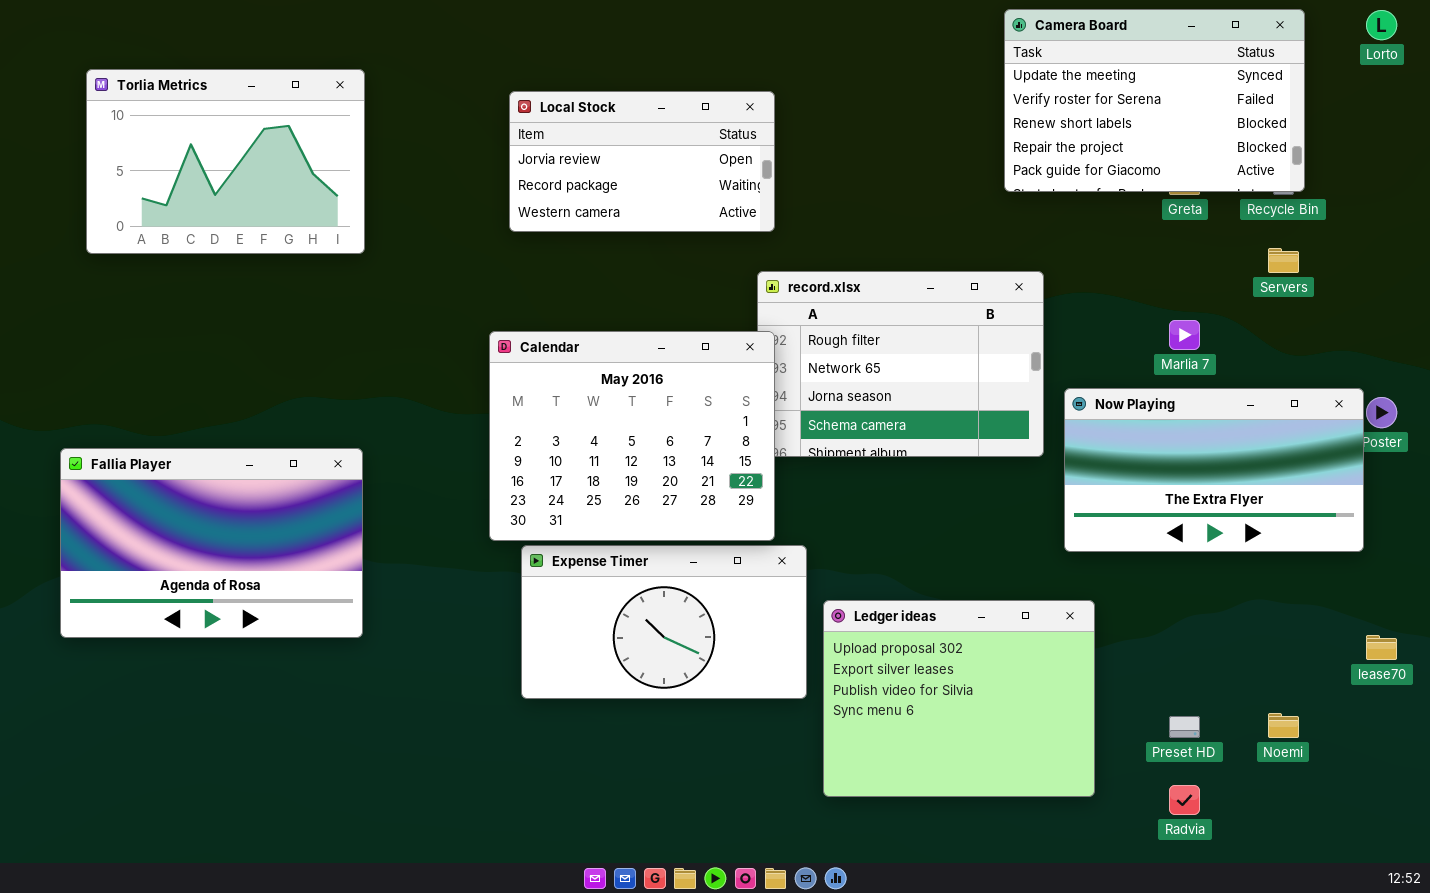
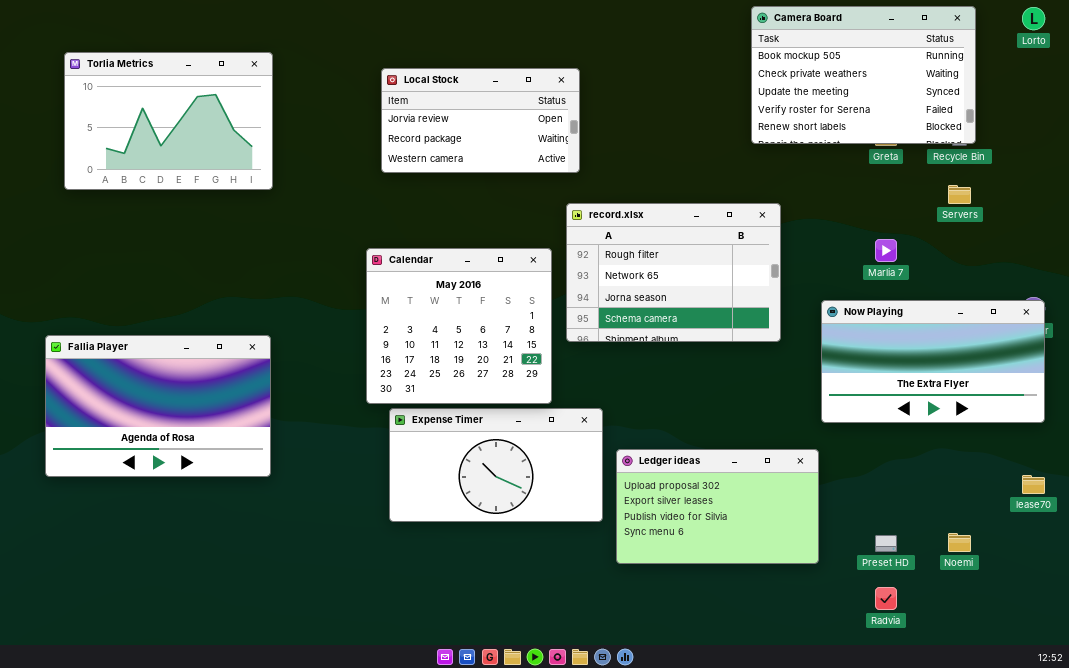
Camera Board: [1004,9,1305,192] -> [751,6,976,144], scrolled up 2 rows
Calendar: [489,331,775,541] -> [366,248,552,404], resized
Now Playing: [1064,388,1364,552] -> [821,300,1045,423], moved
Ledger ideas: [823,600,1095,797] -> [616,449,819,564], resized

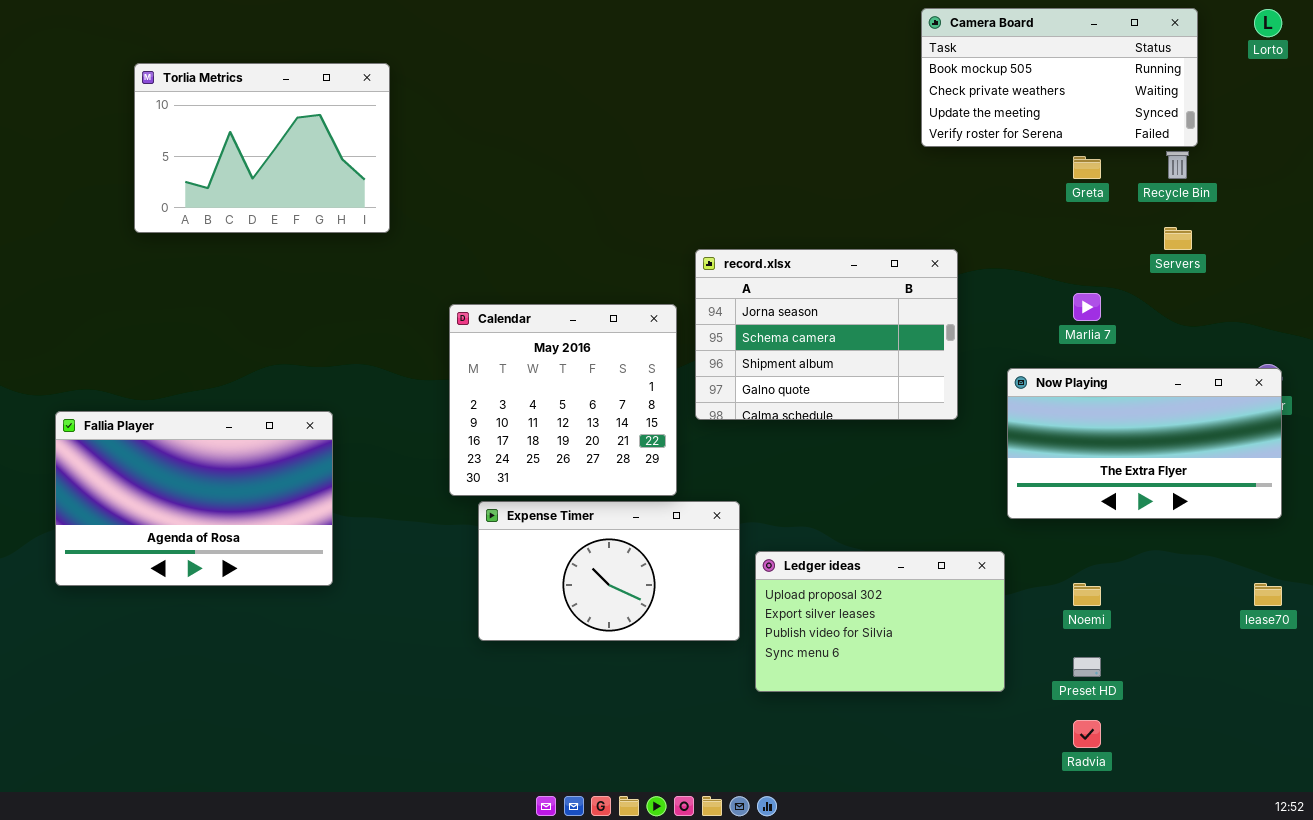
Camera Board: [751,6,976,144] -> [921,8,1198,147], resized
Torlia Metrics: [64,52,273,190] -> [134,63,390,233], moved
Local Stock: [381,68,580,173] -> none, closed
record.xlsx: [566,203,781,342] -> [695,249,958,420], scrolled down 2 rows
Noemi: [948,533,971,552] -> [1073,583,1101,606], moved

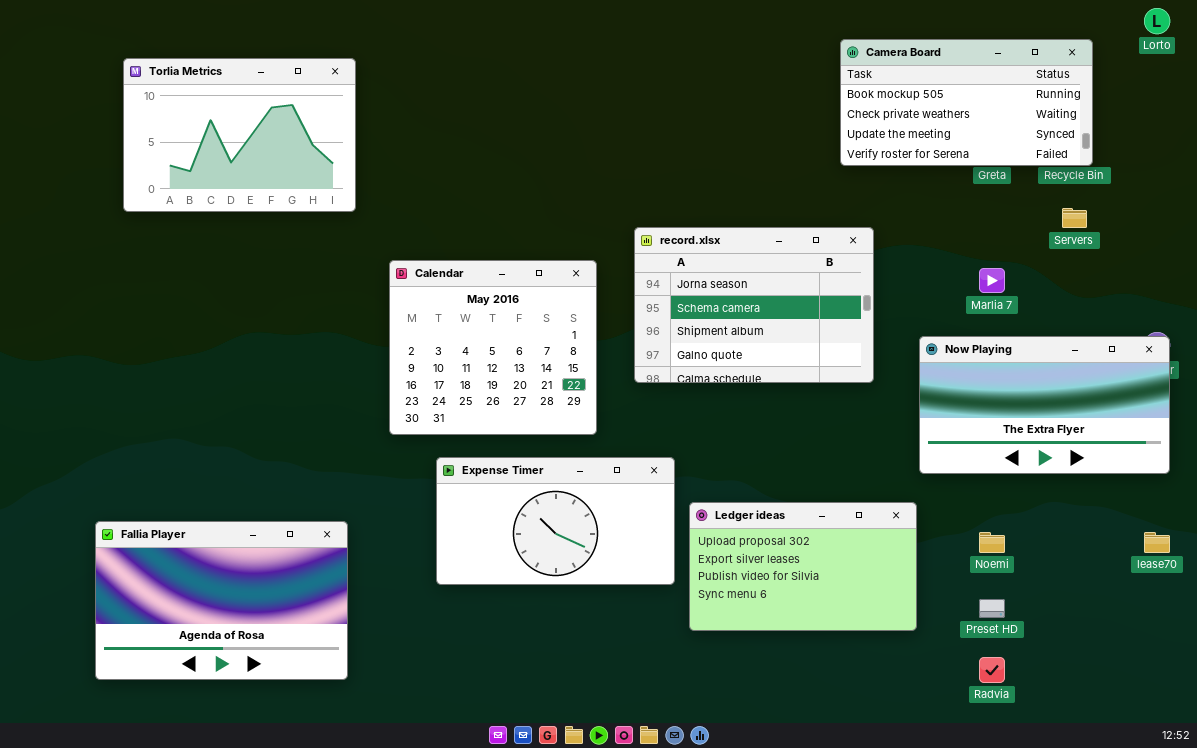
Camera Board: [921,8,1198,147] -> [840,39,1093,166], moved
Calendar: [449,304,677,496] -> [389,260,597,435], moved
Fallia Player: [55,411,333,586] -> [95,521,348,680], moved

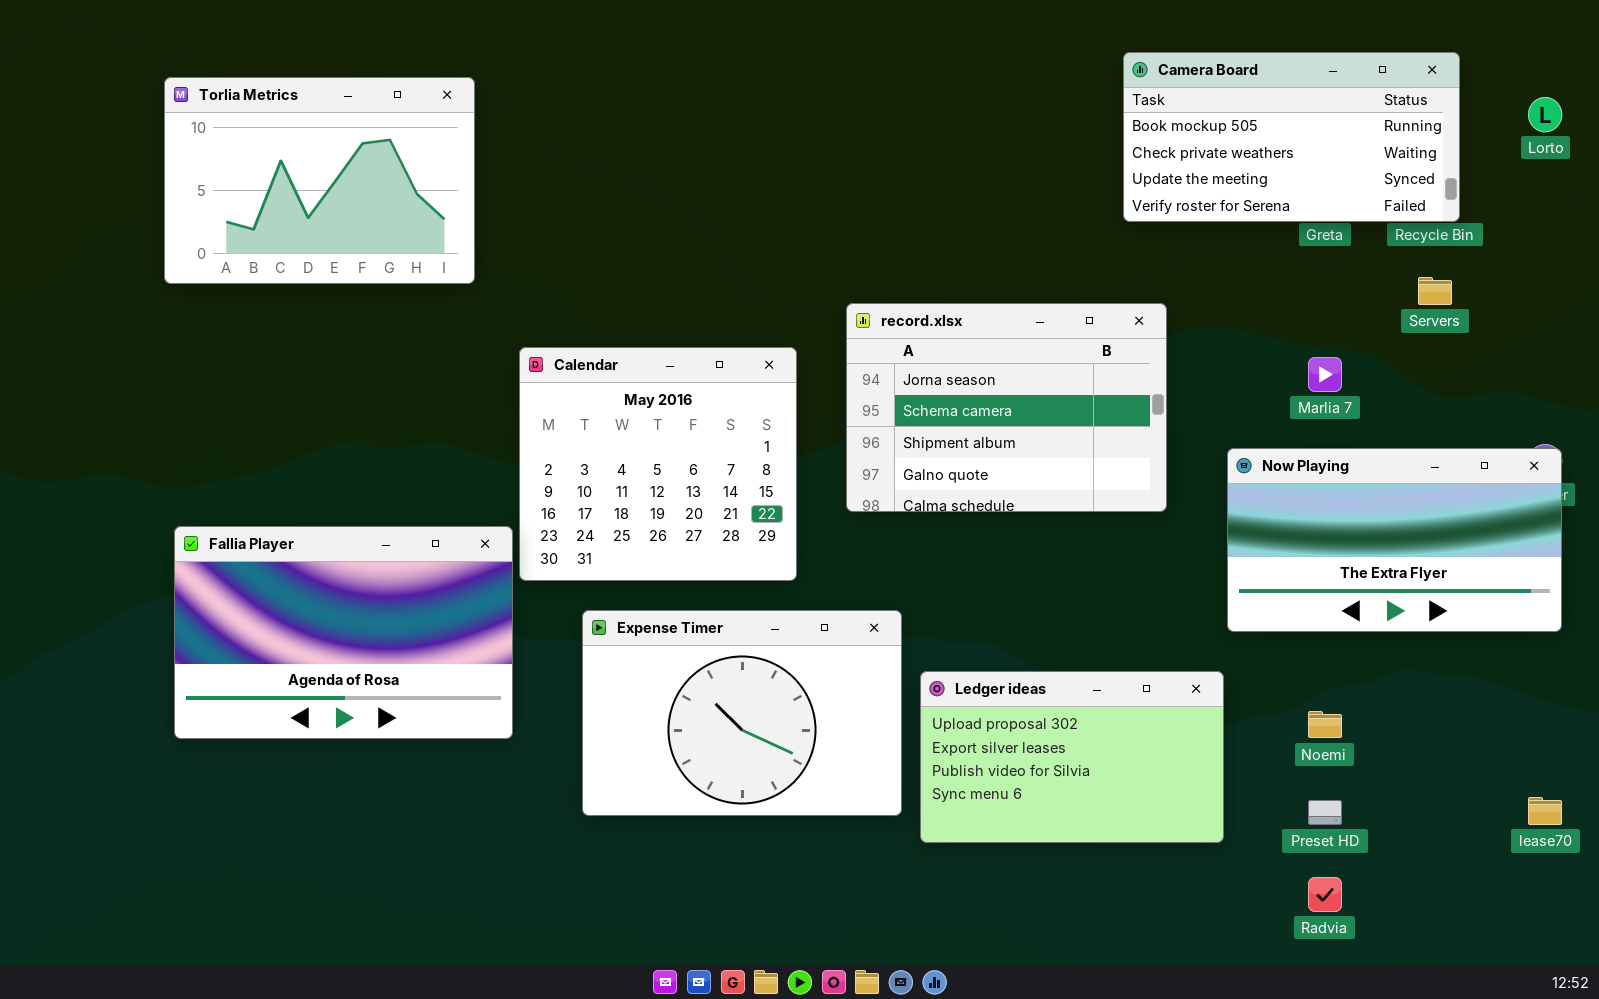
Lorto: [1144,8,1170,34] -> [1528,97,1562,132], moved
Expense Timer: [436,457,675,585] -> [582,610,902,816], resized
Fallia Player: [95,521,348,680] -> [174,526,513,739], moved
lease70: [1144,532,1170,553] -> [1528,797,1562,825], moved

